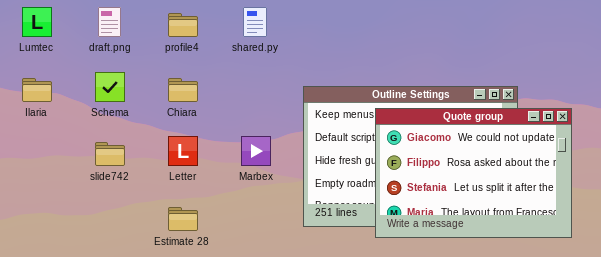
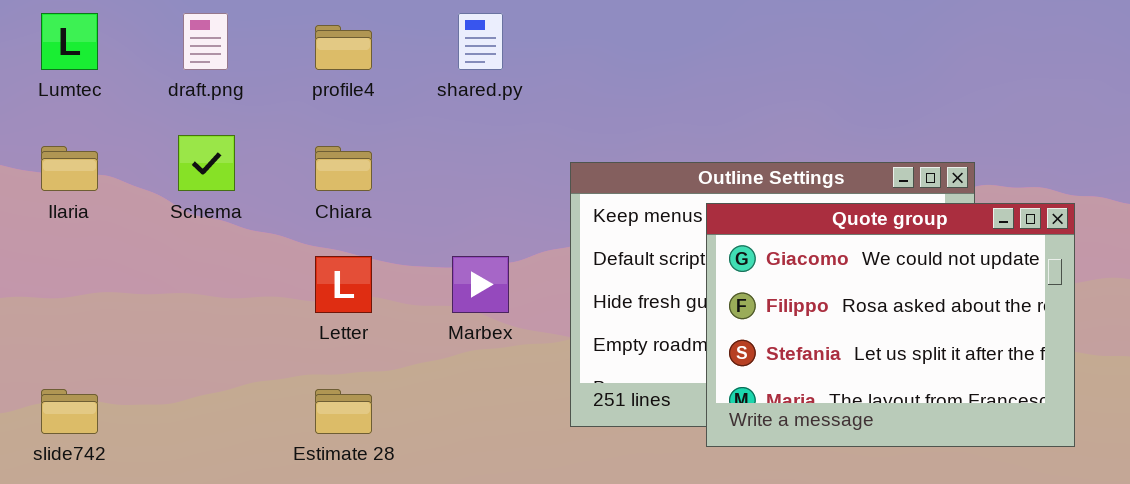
slide742: [95,142,125,166] -> [41,389,98,434], moved

